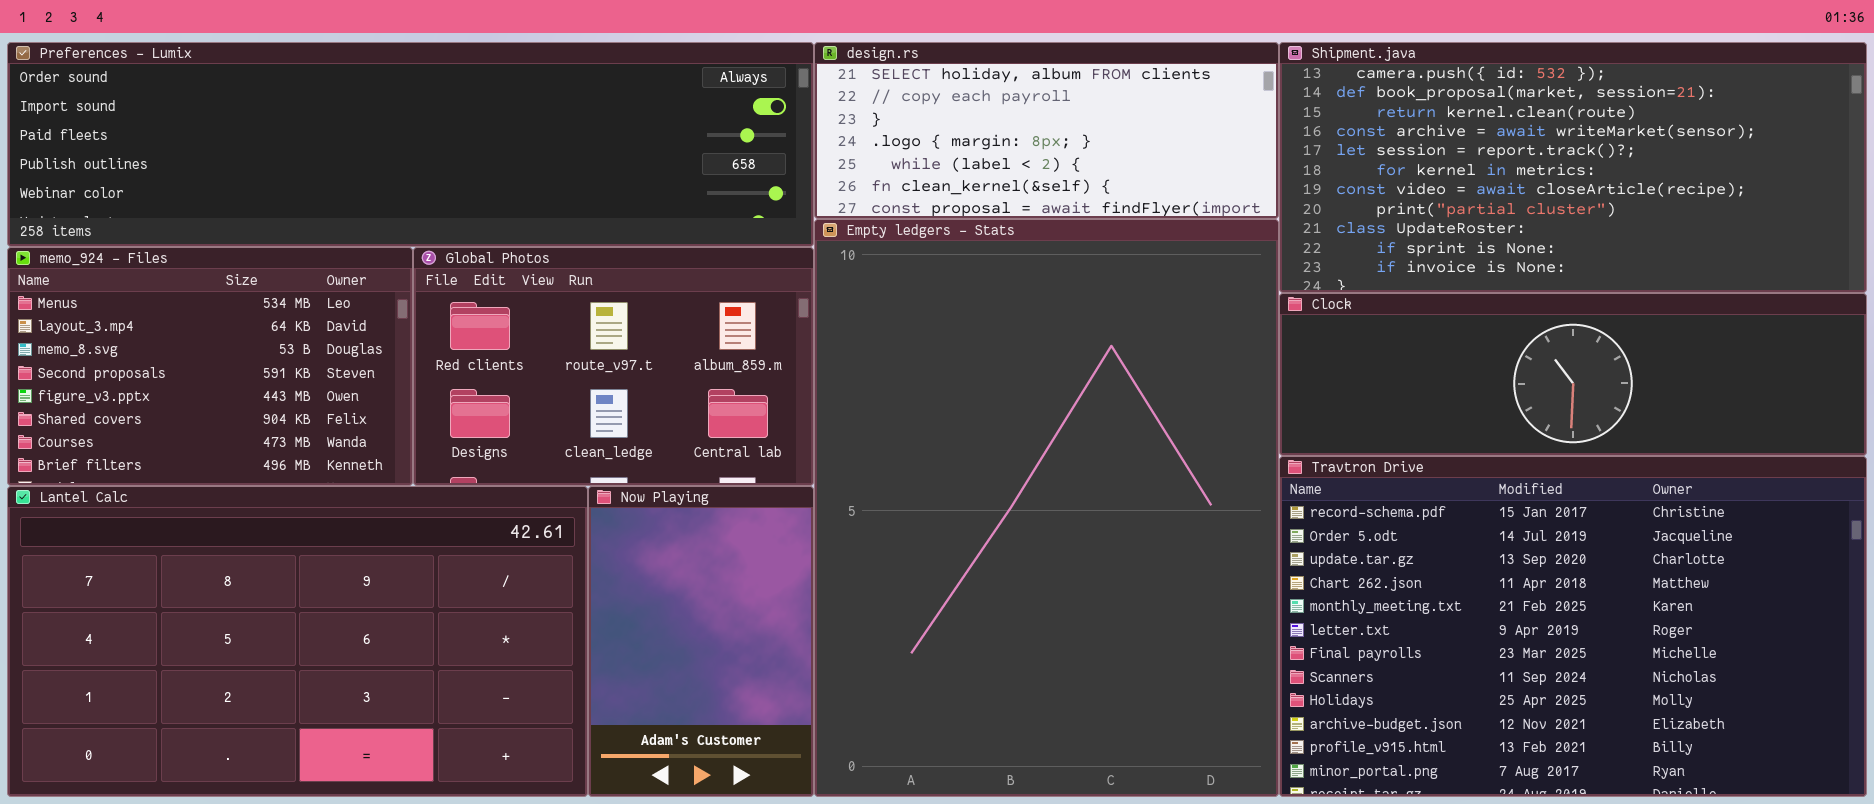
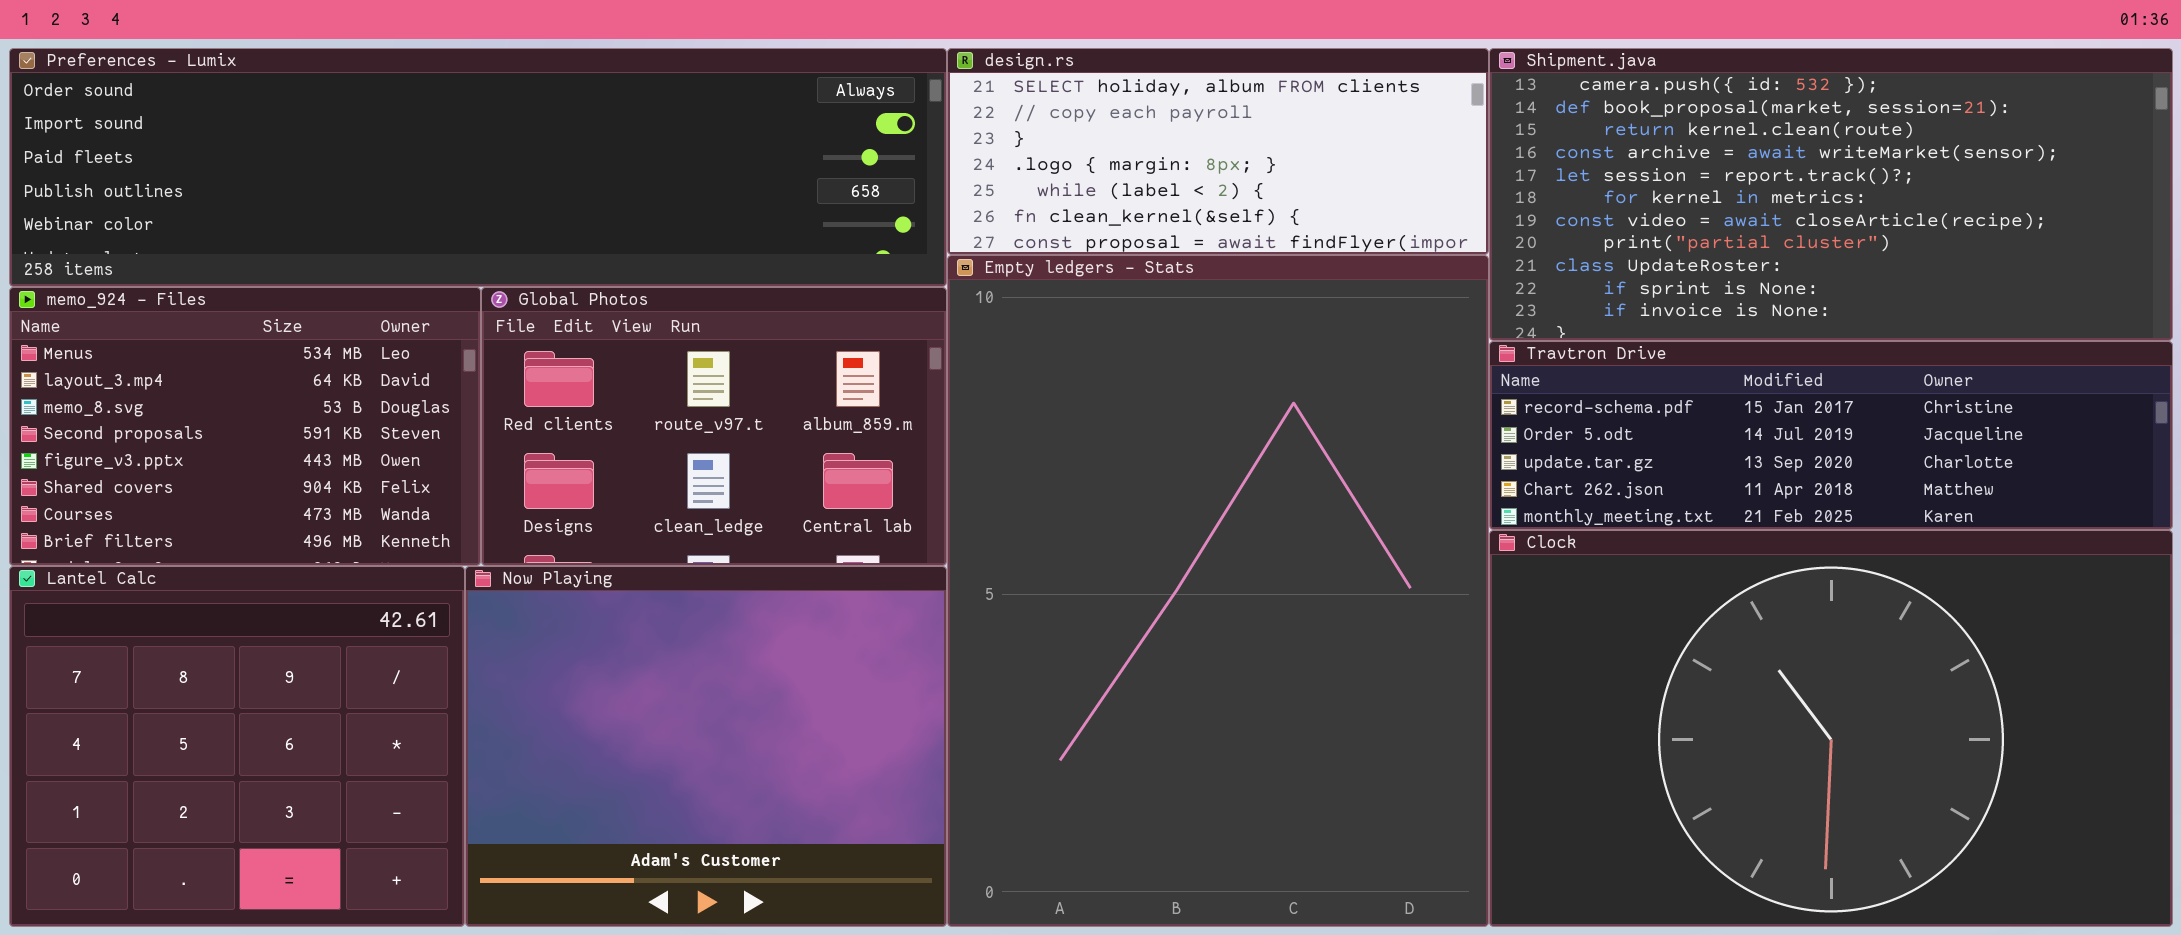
Clock: [1279,293,1867,456] -> [1489,530,2173,927], moved, resized
Travtron Drive: [1279,456,1867,797] -> [1489,341,2173,530], moved, resized
Lantel Calc: [7,486,588,797] -> [9,566,465,927], resized
Now Playing: [588,486,814,797] -> [465,566,947,927], resized

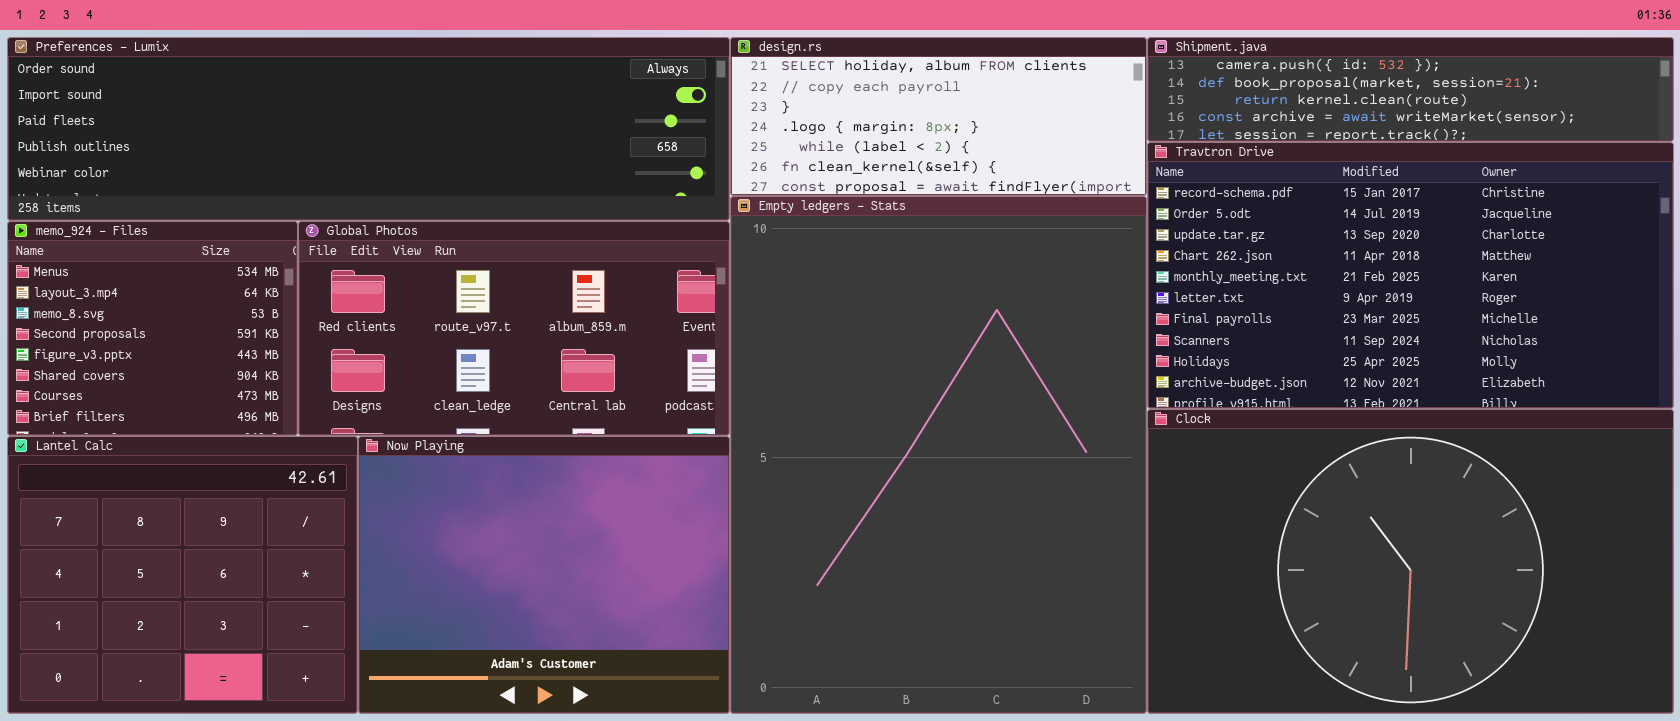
Shipment.java: [1489,48,2173,341] -> [1147,37,1674,142], resized
memo_924 - Files: [9,287,481,566] -> [7,221,298,436], resized
Global Photos: [481,287,947,566] -> [298,221,730,436], resized
Travtron Drive: [1489,341,2173,530] -> [1147,142,1674,409], resized

